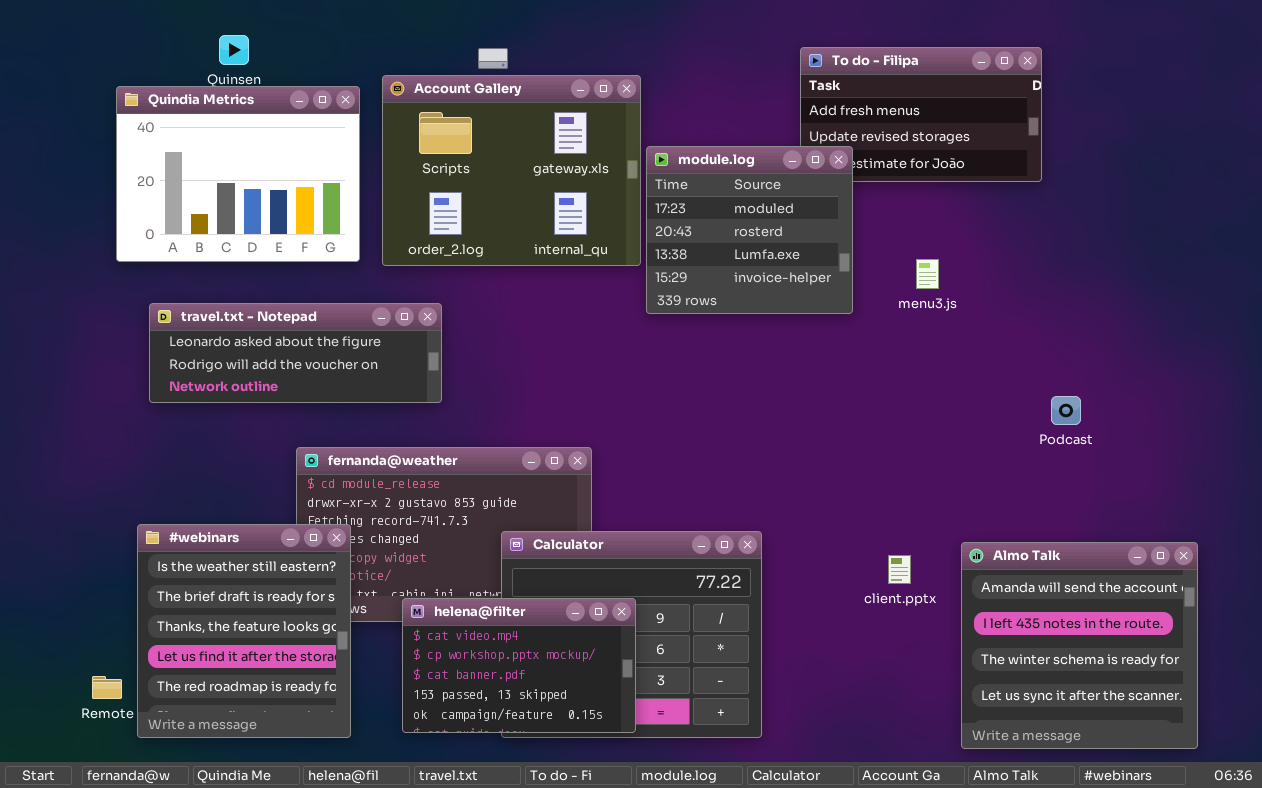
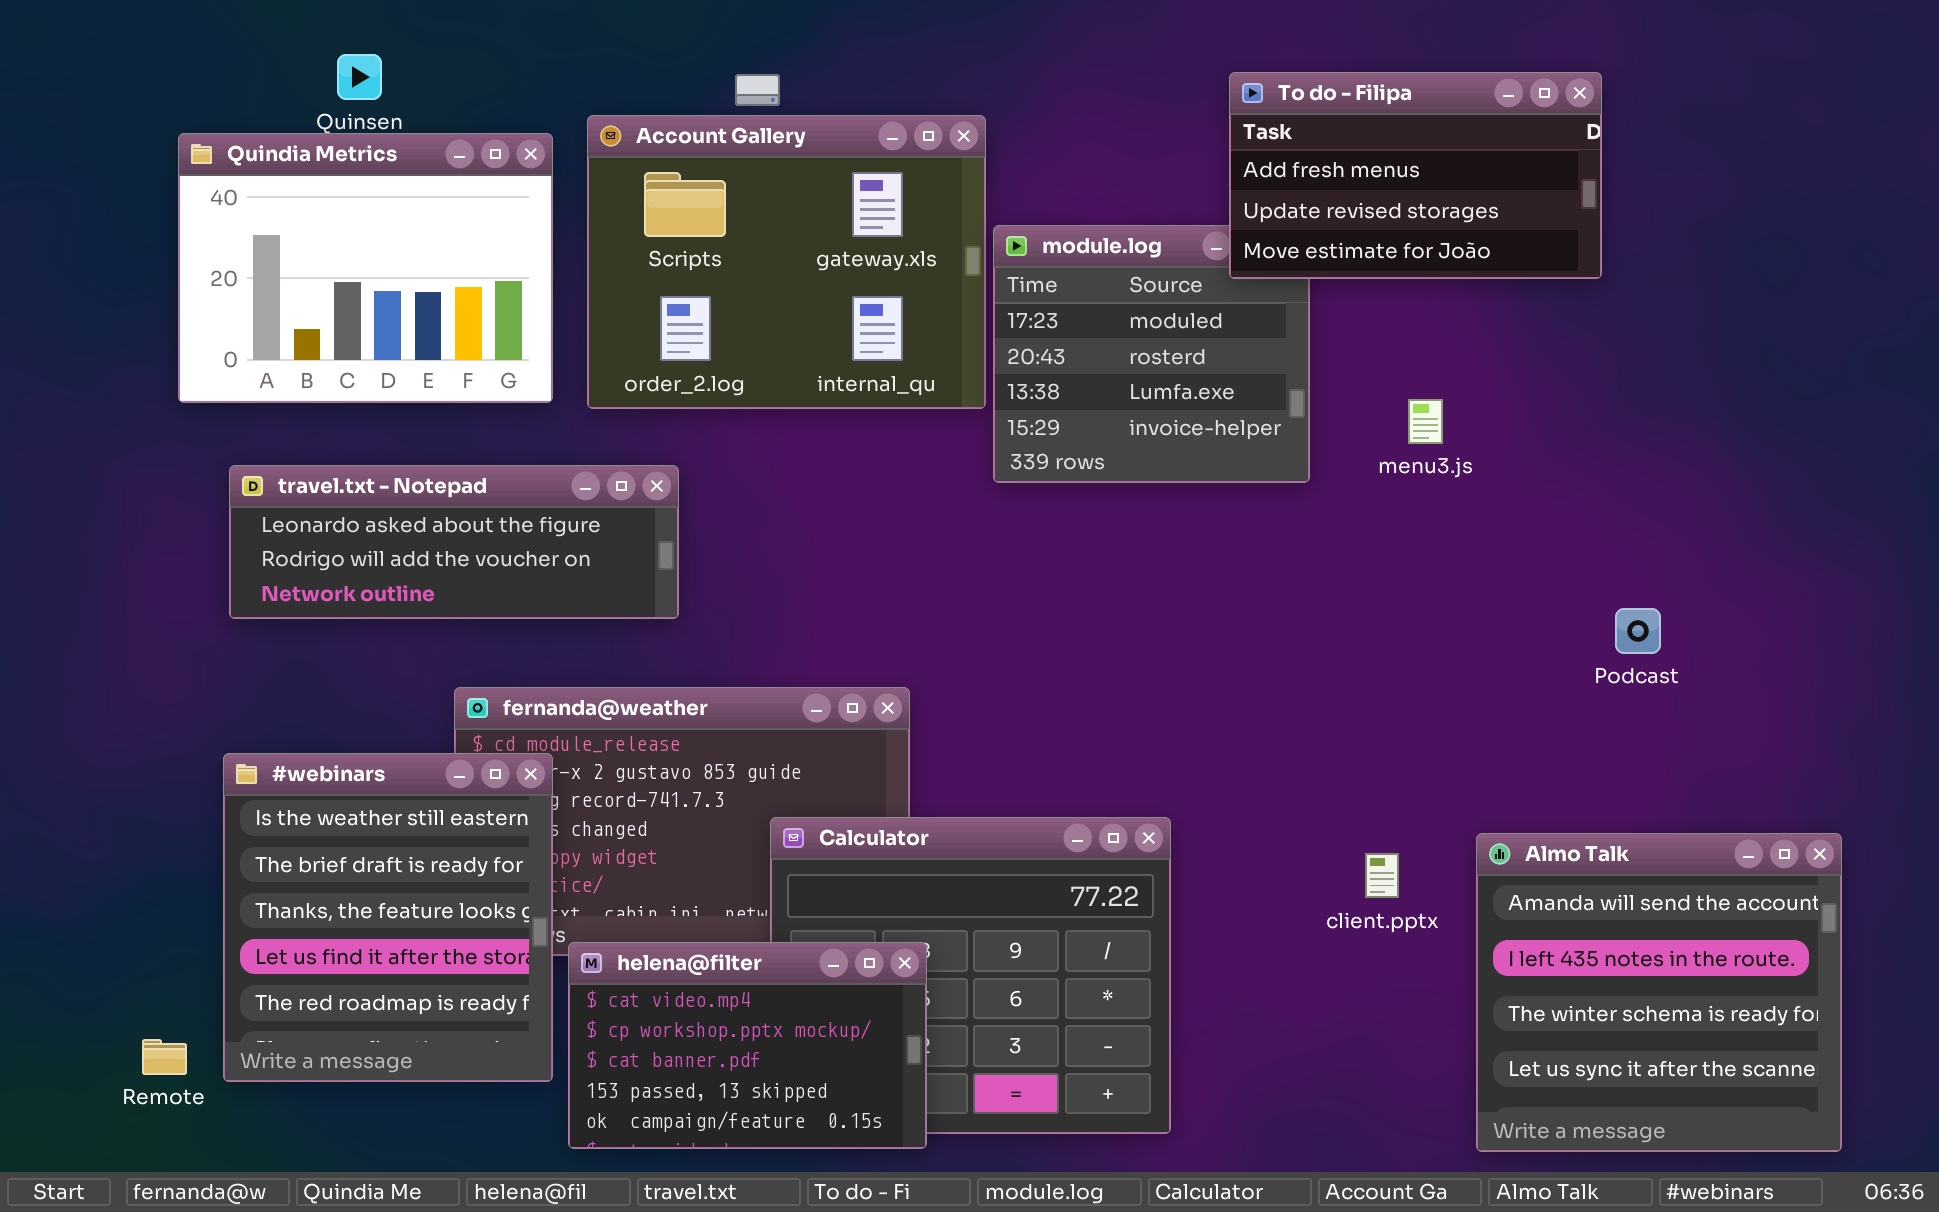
To do - Filipa: [800,47,1042,182] -> [1229,72,1602,279], raised
#webinars: [137,524,351,738] -> [223,753,553,1082], moved
helena@filter: [402,598,636,733] -> [568,942,927,1149], moved

